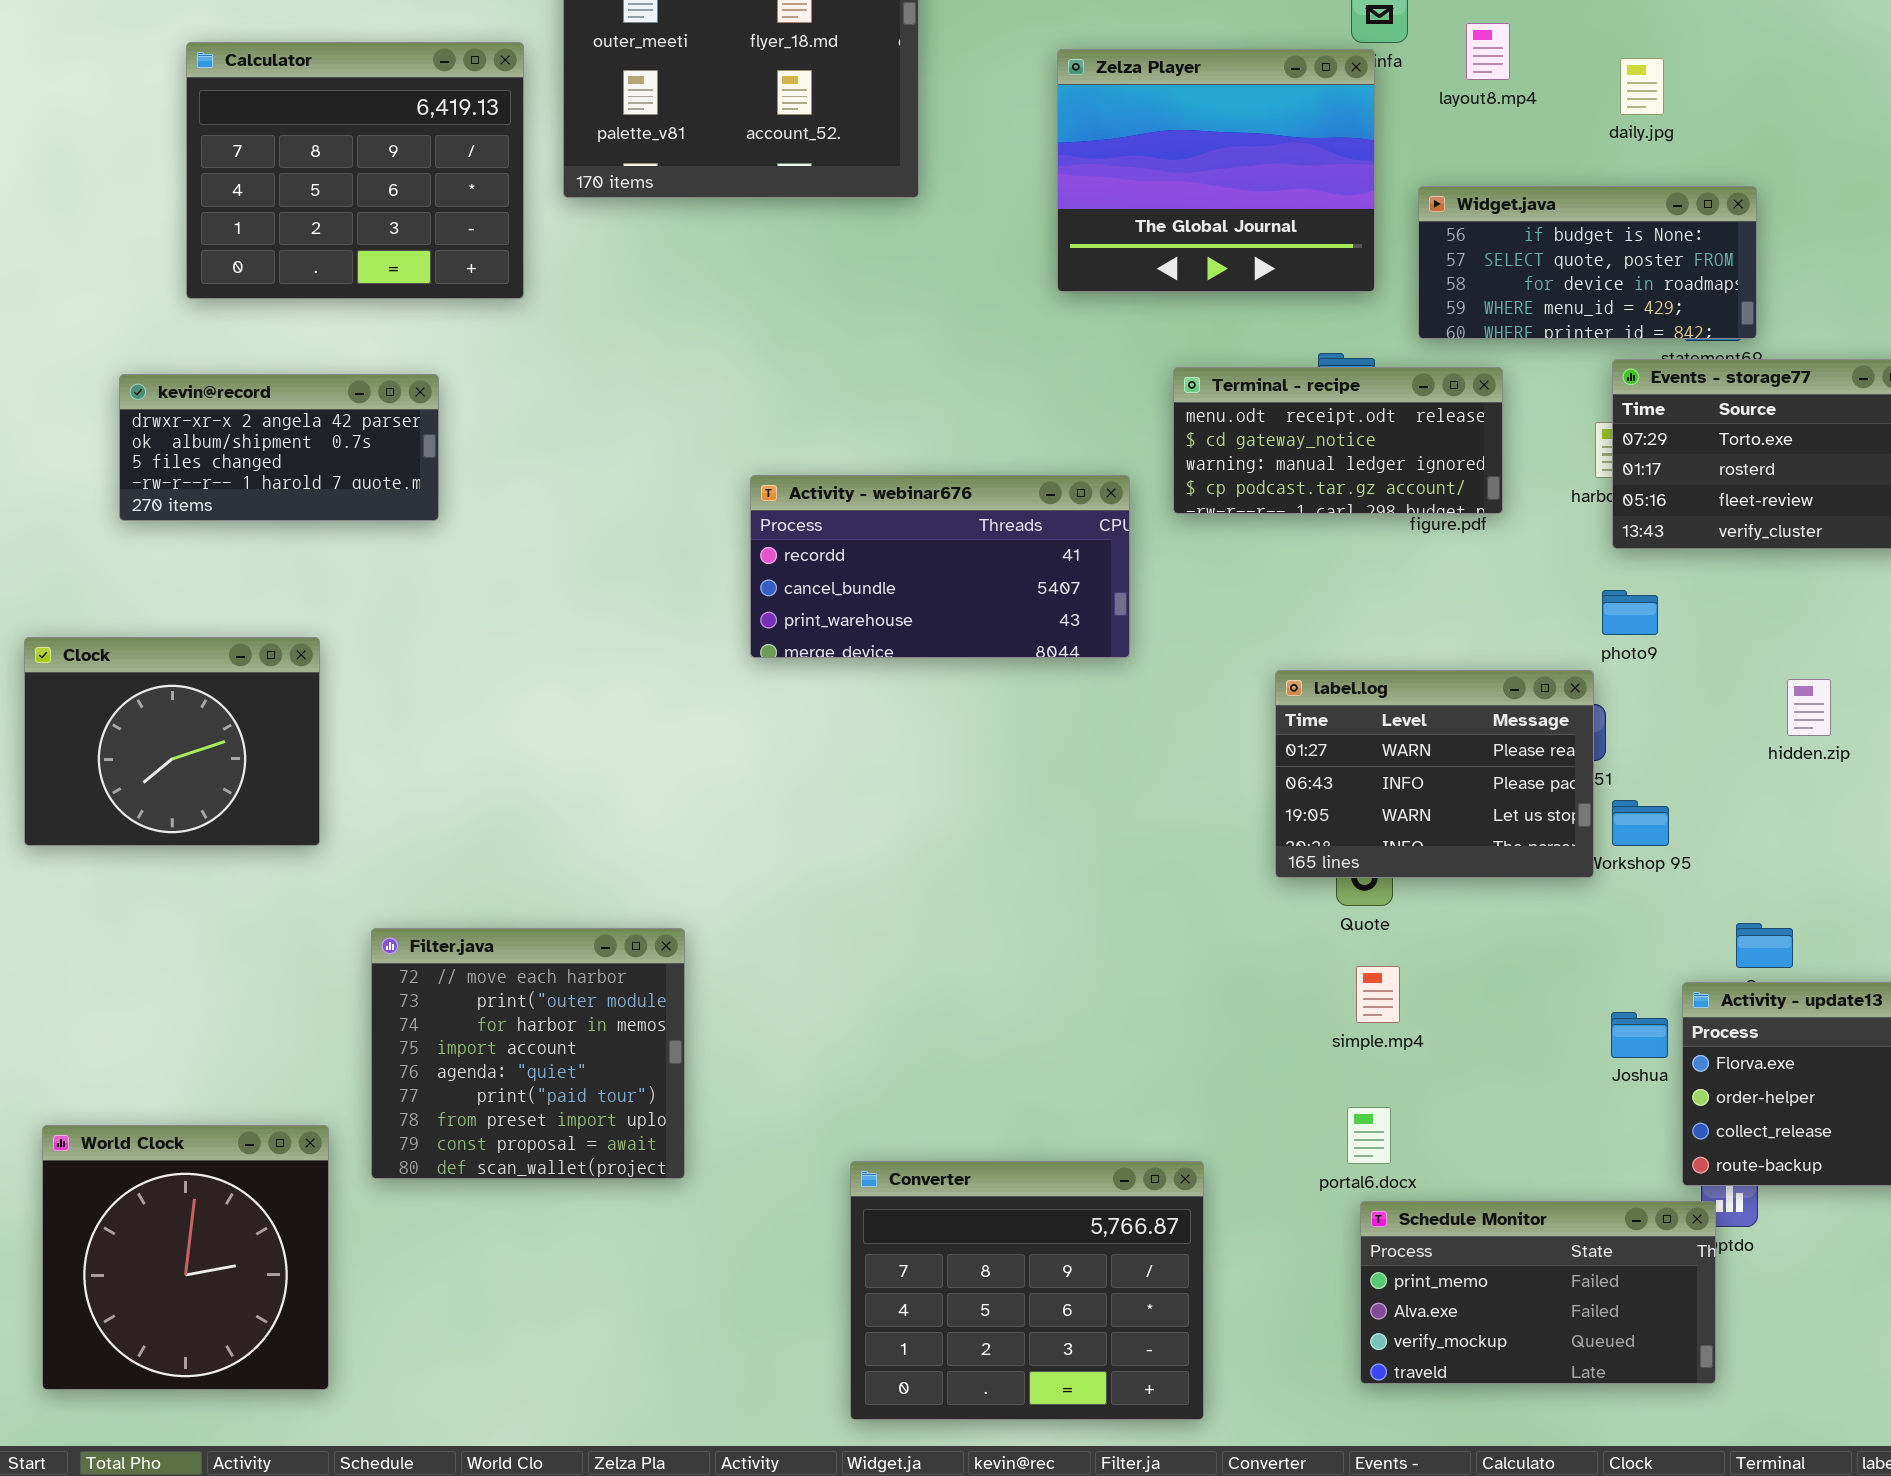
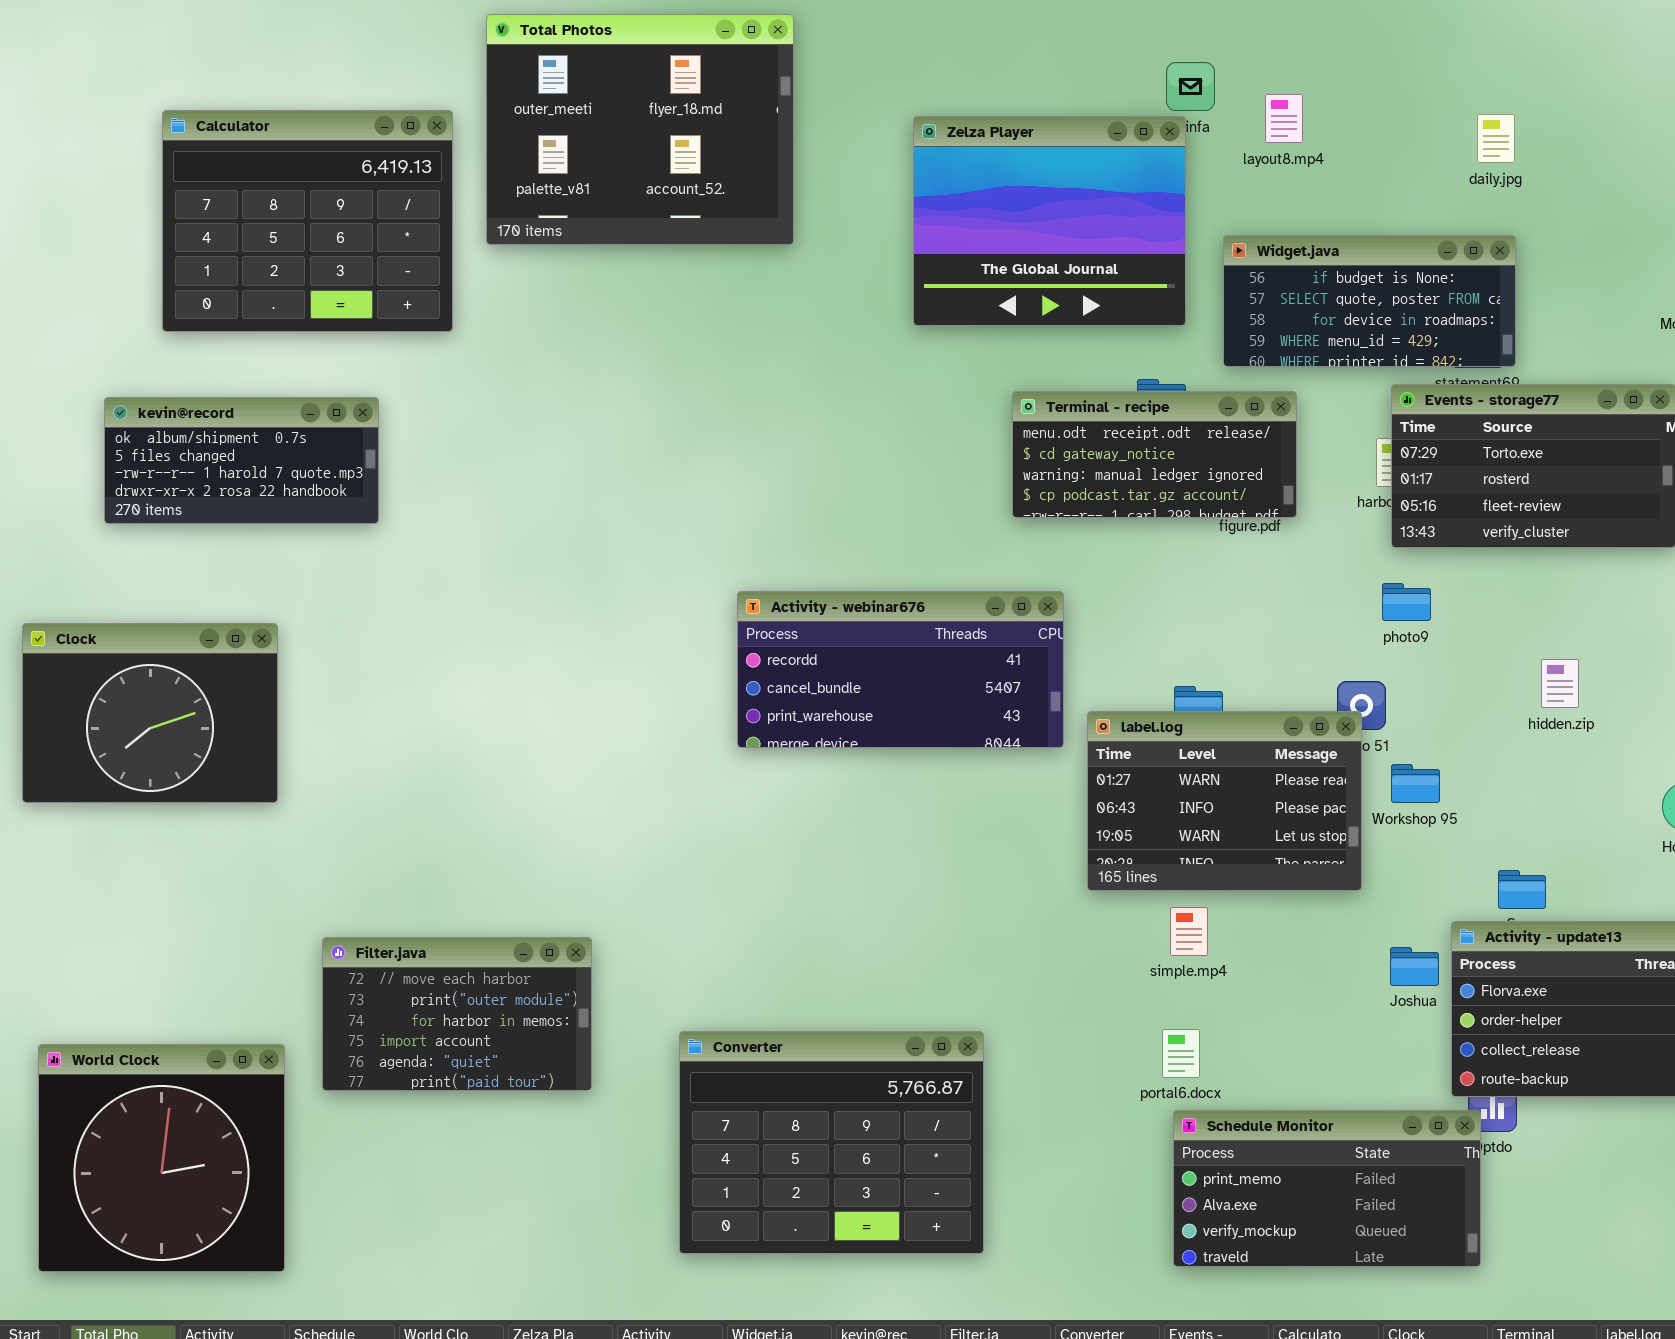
daily.jpg: [1620,58,1664,115] -> [1477,114,1515,163], moved
kevin@record: [119,374,439,521] -> [104,397,379,524], scrolled down 1 row
Activity - webinar676: [750,475,1130,658] -> [737,591,1064,748], moved
label.log: [1275,670,1594,878] -> [1087,711,1362,891], moved
Filter.java: [371,928,685,1179] -> [322,937,592,1091], resized
Converter: [850,1161,1204,1420] -> [679,1031,984,1254], moved

